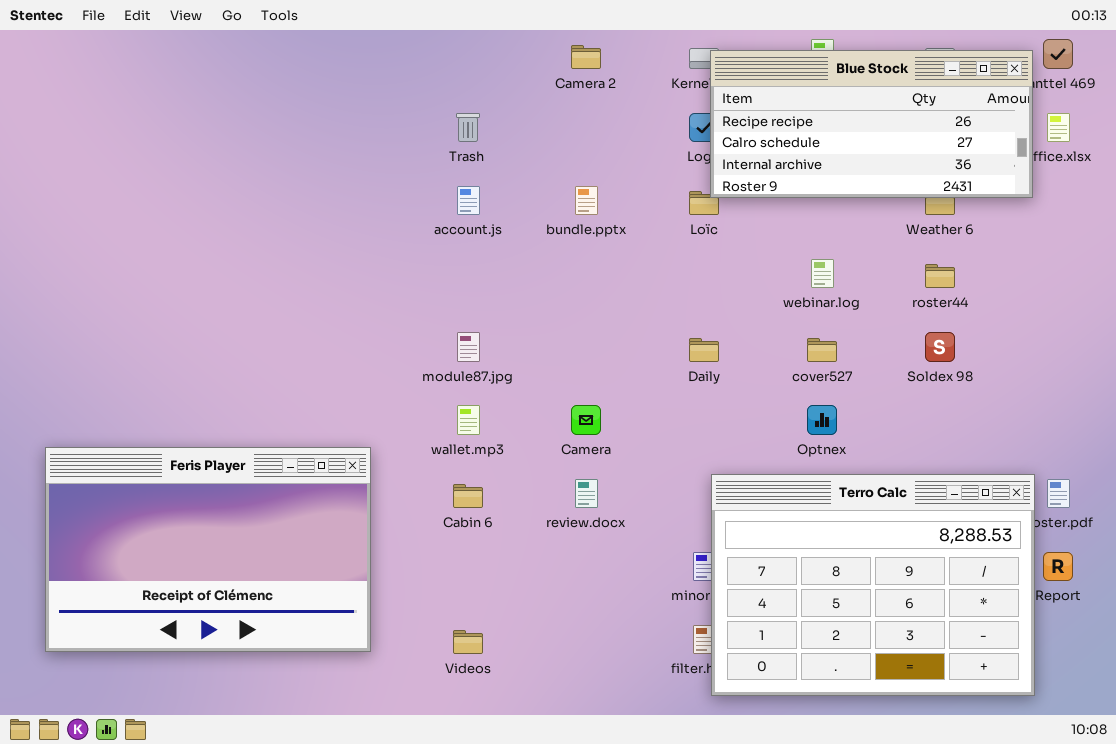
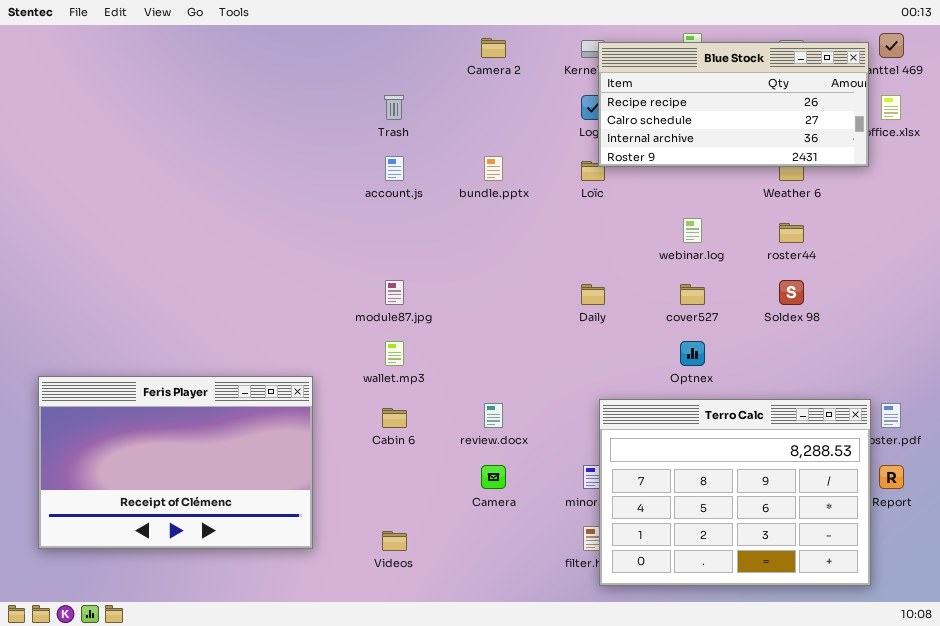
Camera: [571,405,601,435] -> [481,465,506,489], moved

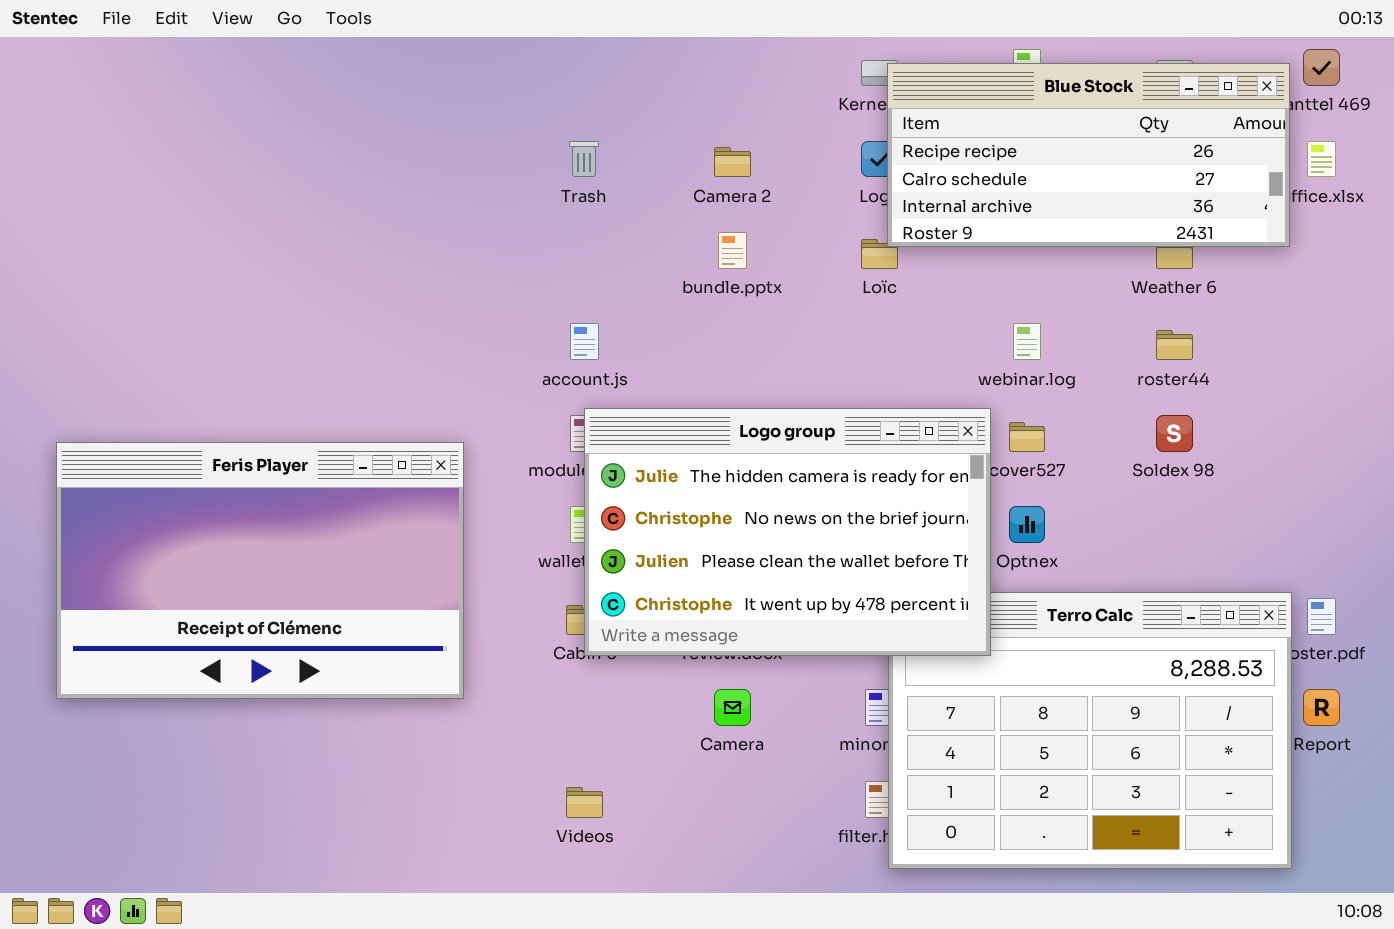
Camera 2: [481,38,506,58] -> [714,147,751,177], moved
account.js: [385,156,404,181] -> [570,323,599,360], moved
Logo group: none -> [584,408,991,656], opened
Feris Player: [38,376,313,549] -> [56,442,464,699], moved

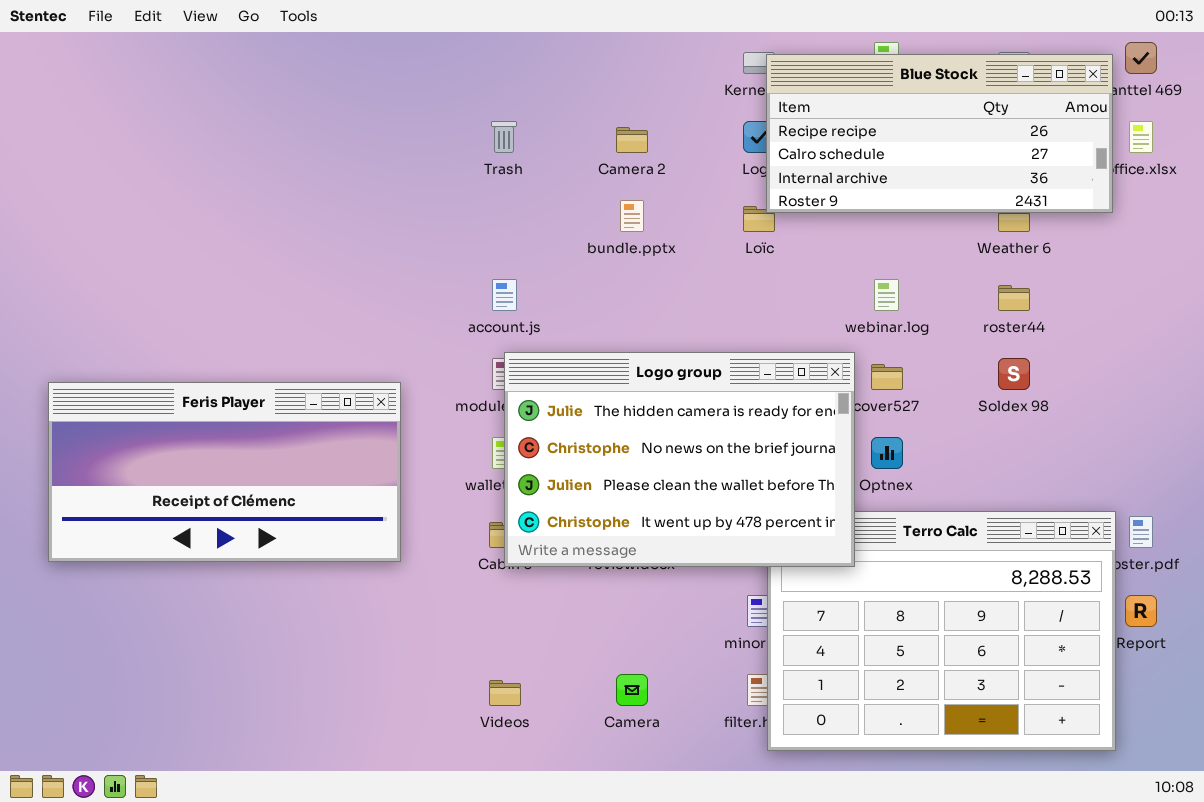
Feris Player: [56,442,464,699] -> [48,382,401,562], resized
Camera: [714,689,751,726] -> [616,674,648,706], moved

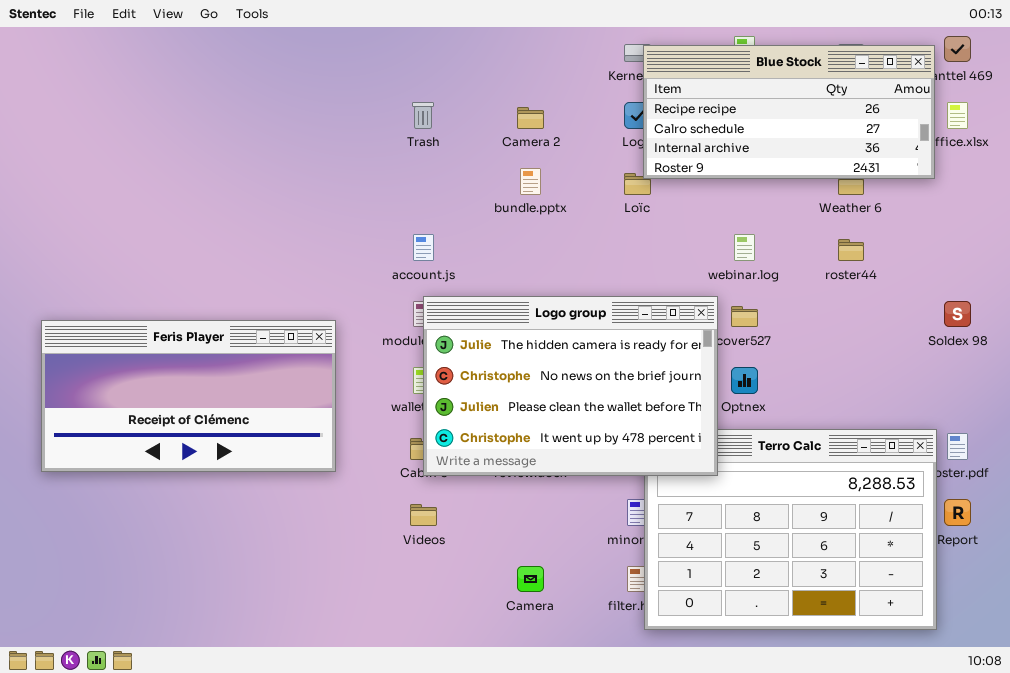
Soldex 98: [998,358,1030,390] -> [944,301,971,327], moved
Videos: [489,680,521,706] -> [410,504,437,526], moved

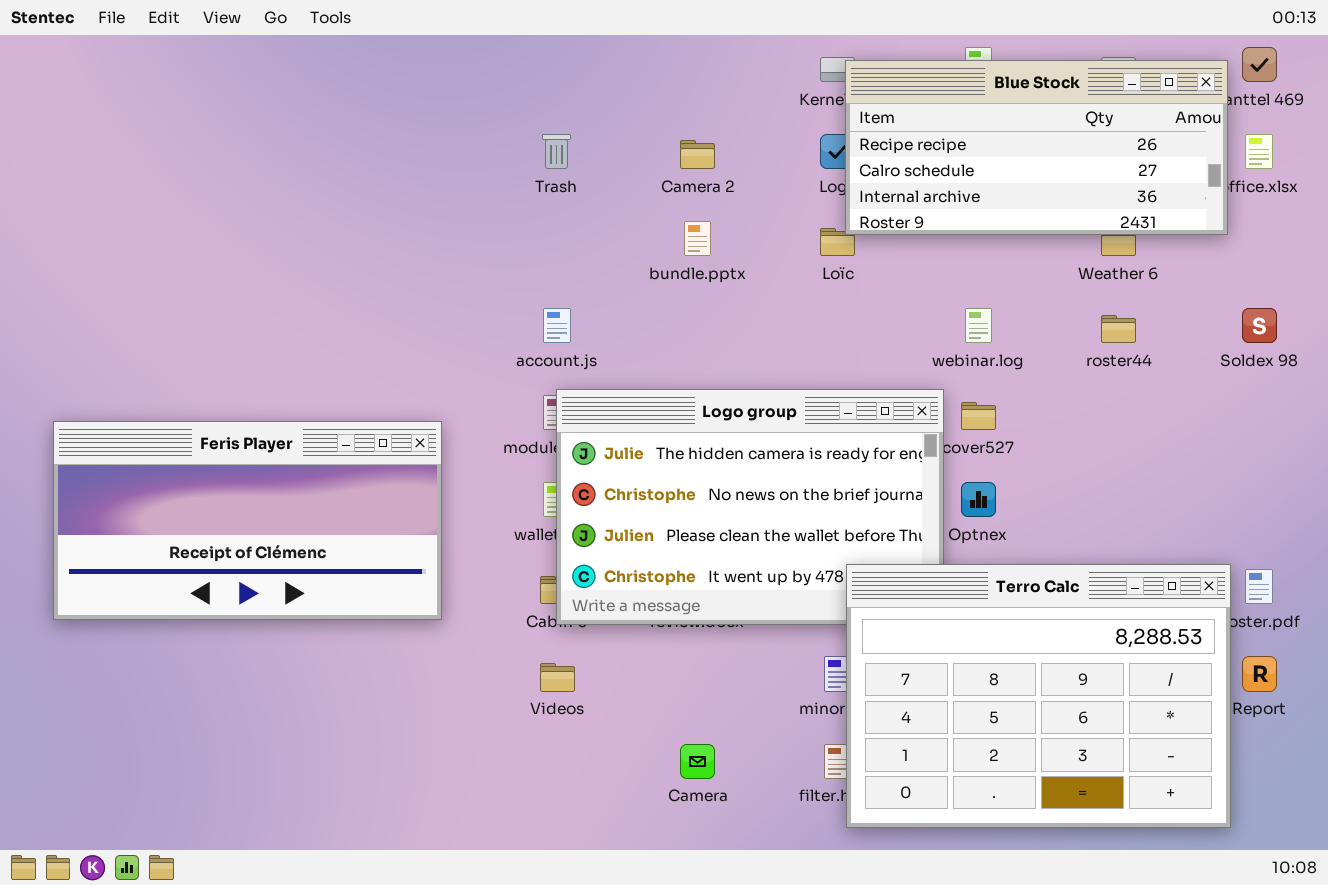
Soldex 98: [944,301,971,327] -> [1242,308,1277,343], moved
Terro Calc: [644,429,937,630] -> [846,564,1231,828], raised

